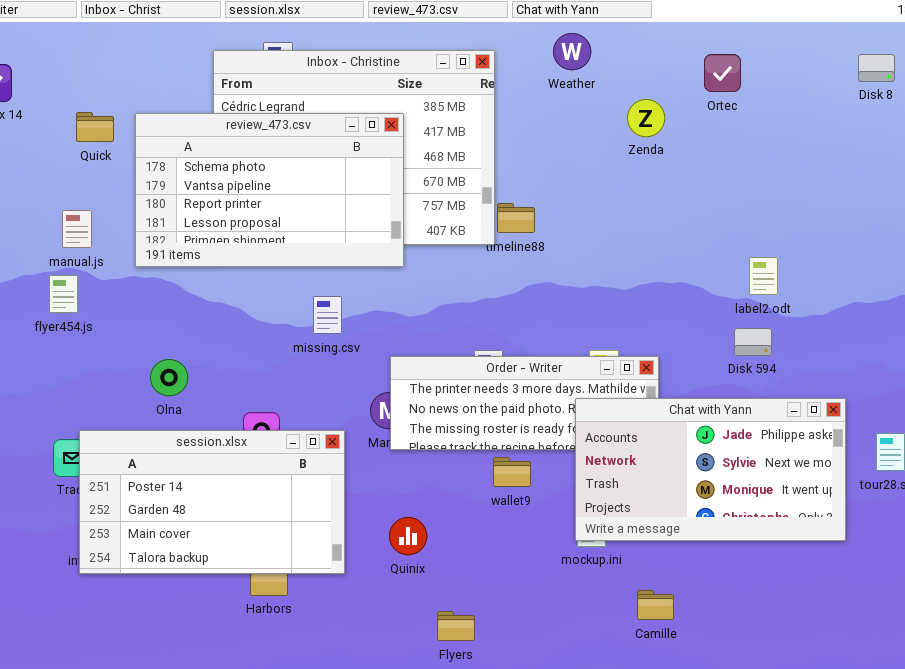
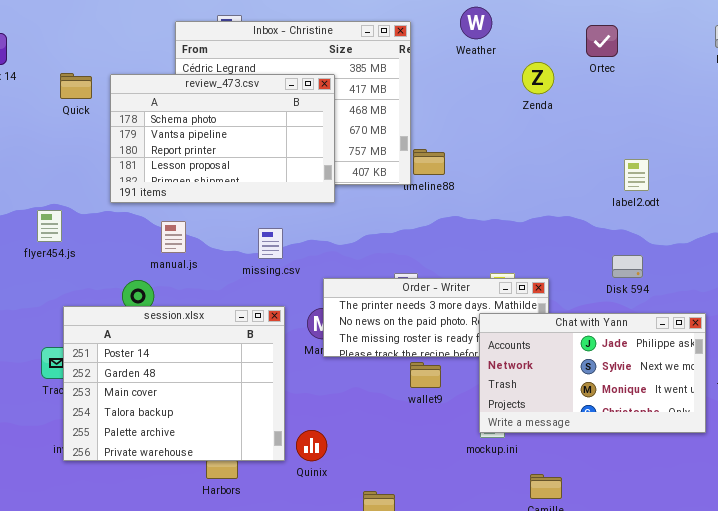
manual.js: [62,210,92,248] -> [161,221,186,253], moved
label2.odt: [749,257,778,295] -> [624,159,649,191], moved
session.xlsx: [79,430,345,574] -> [63,306,285,461], resized
Quinix: [389,517,427,555] -> [296,430,327,461], moved

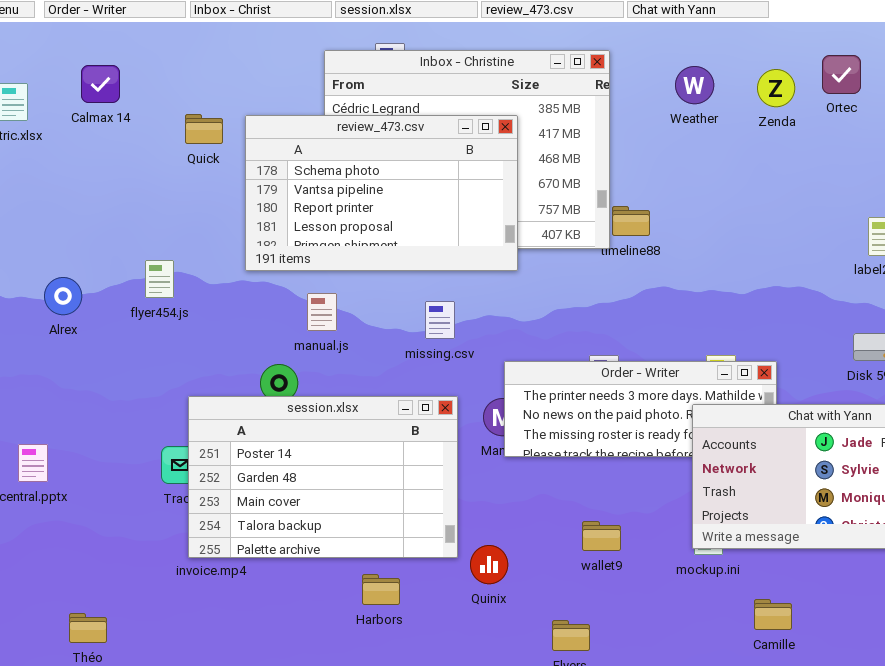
Weather: [460,7,492,39] -> [675,66,714,104], moved
Zenda: [522,62,554,94] -> [757,69,795,107], moved
flyer454.js: [37,210,62,242] -> [145,260,174,298], moved
session.xlsx: [63,306,285,461] -> [188,396,458,558], resized
wallet9: [410,362,441,388] -> [582,521,621,551], moved

